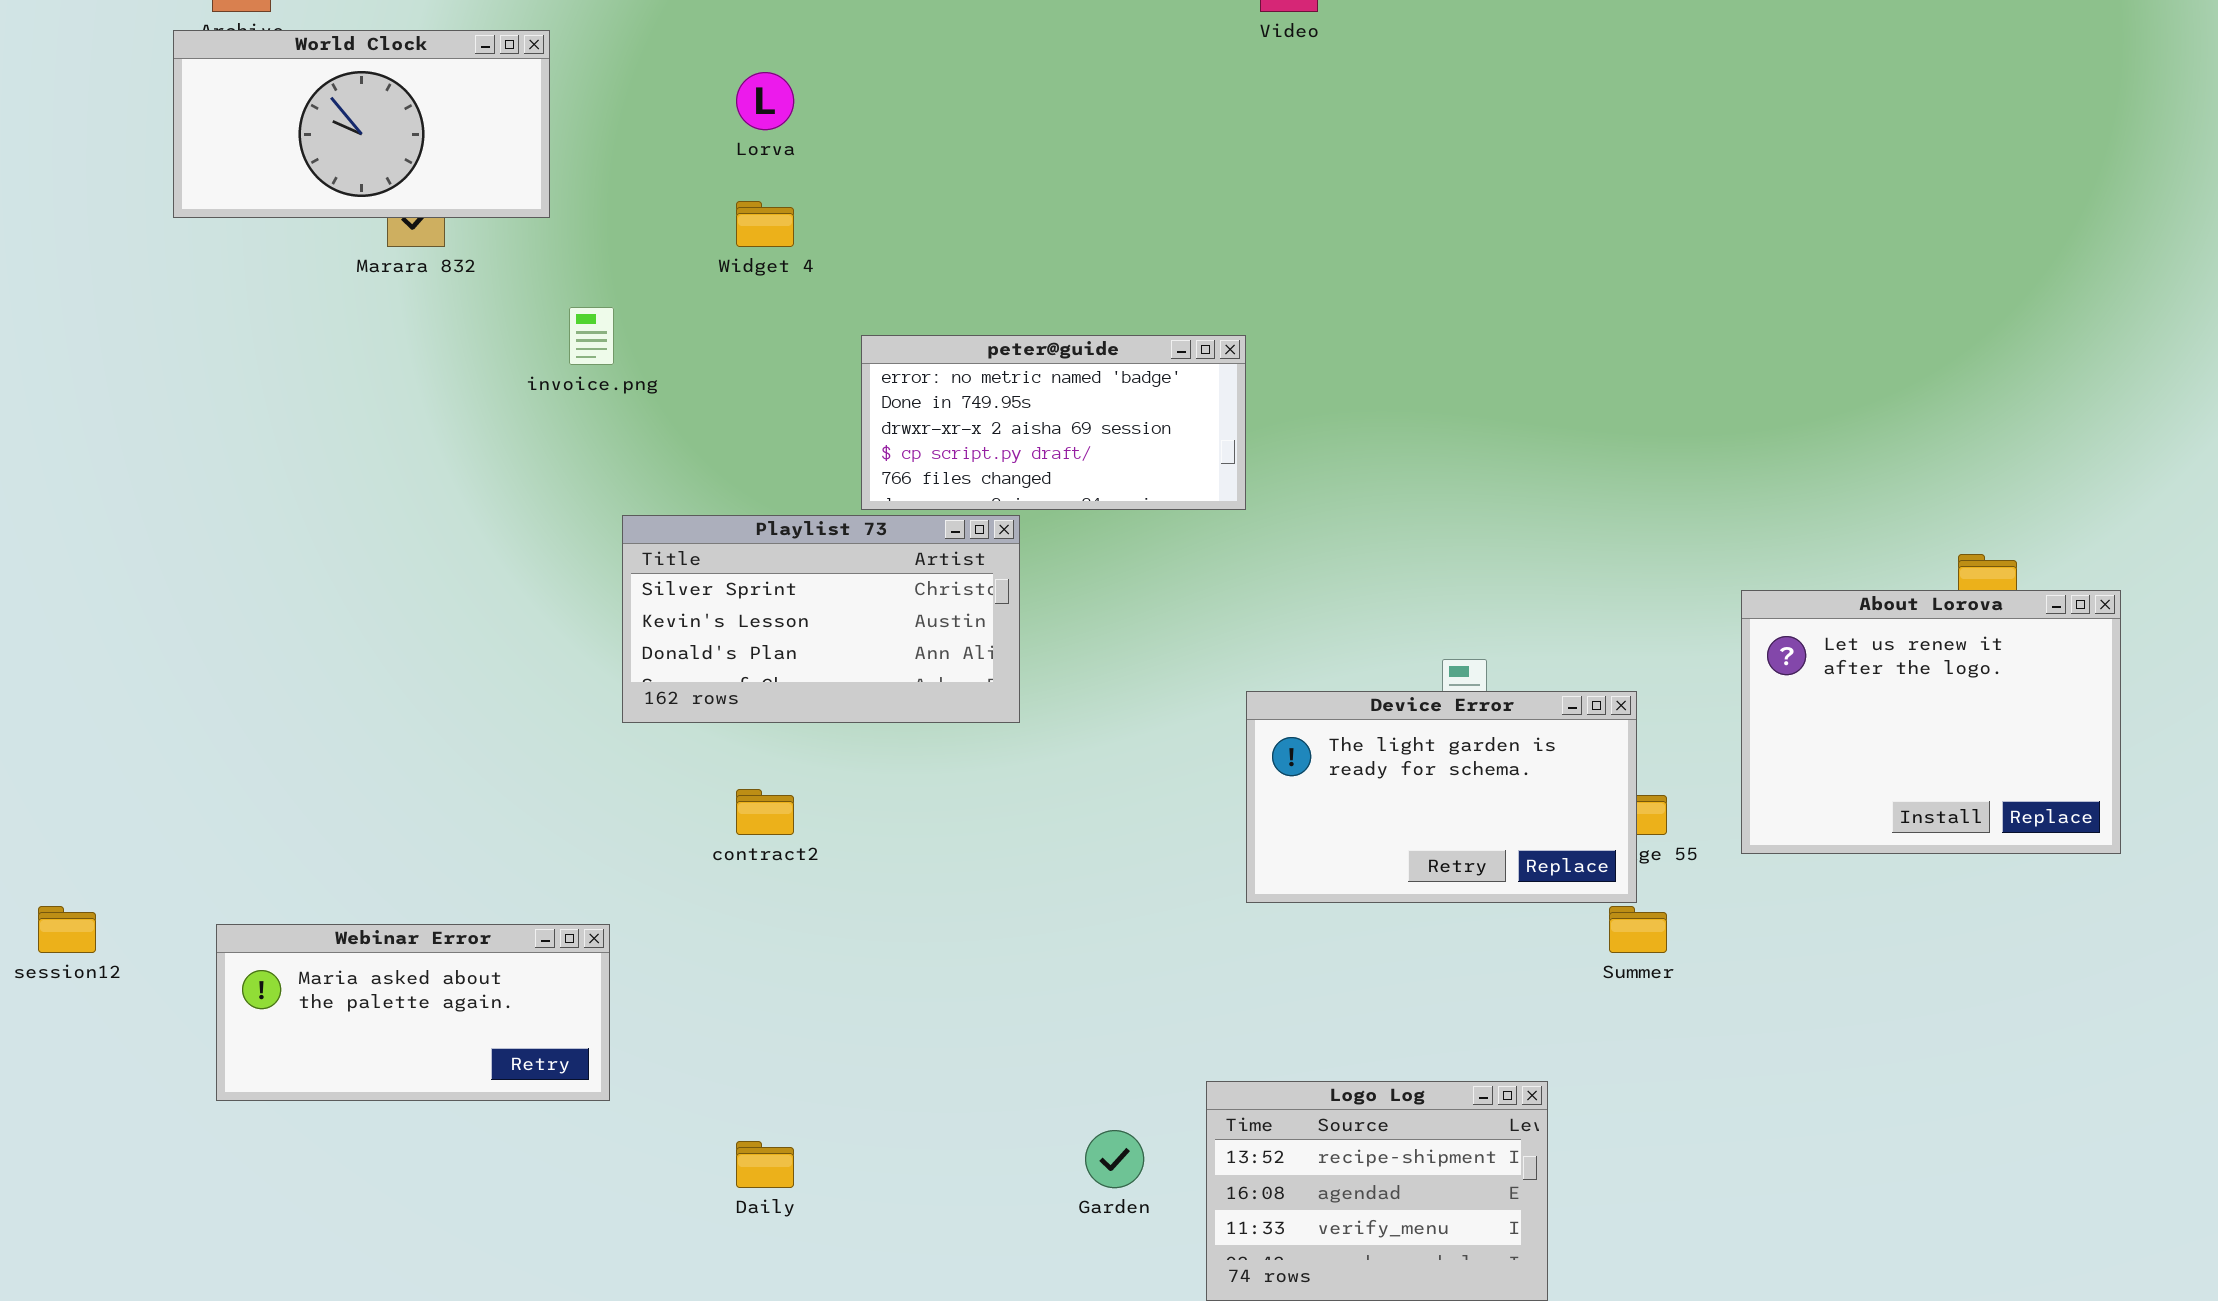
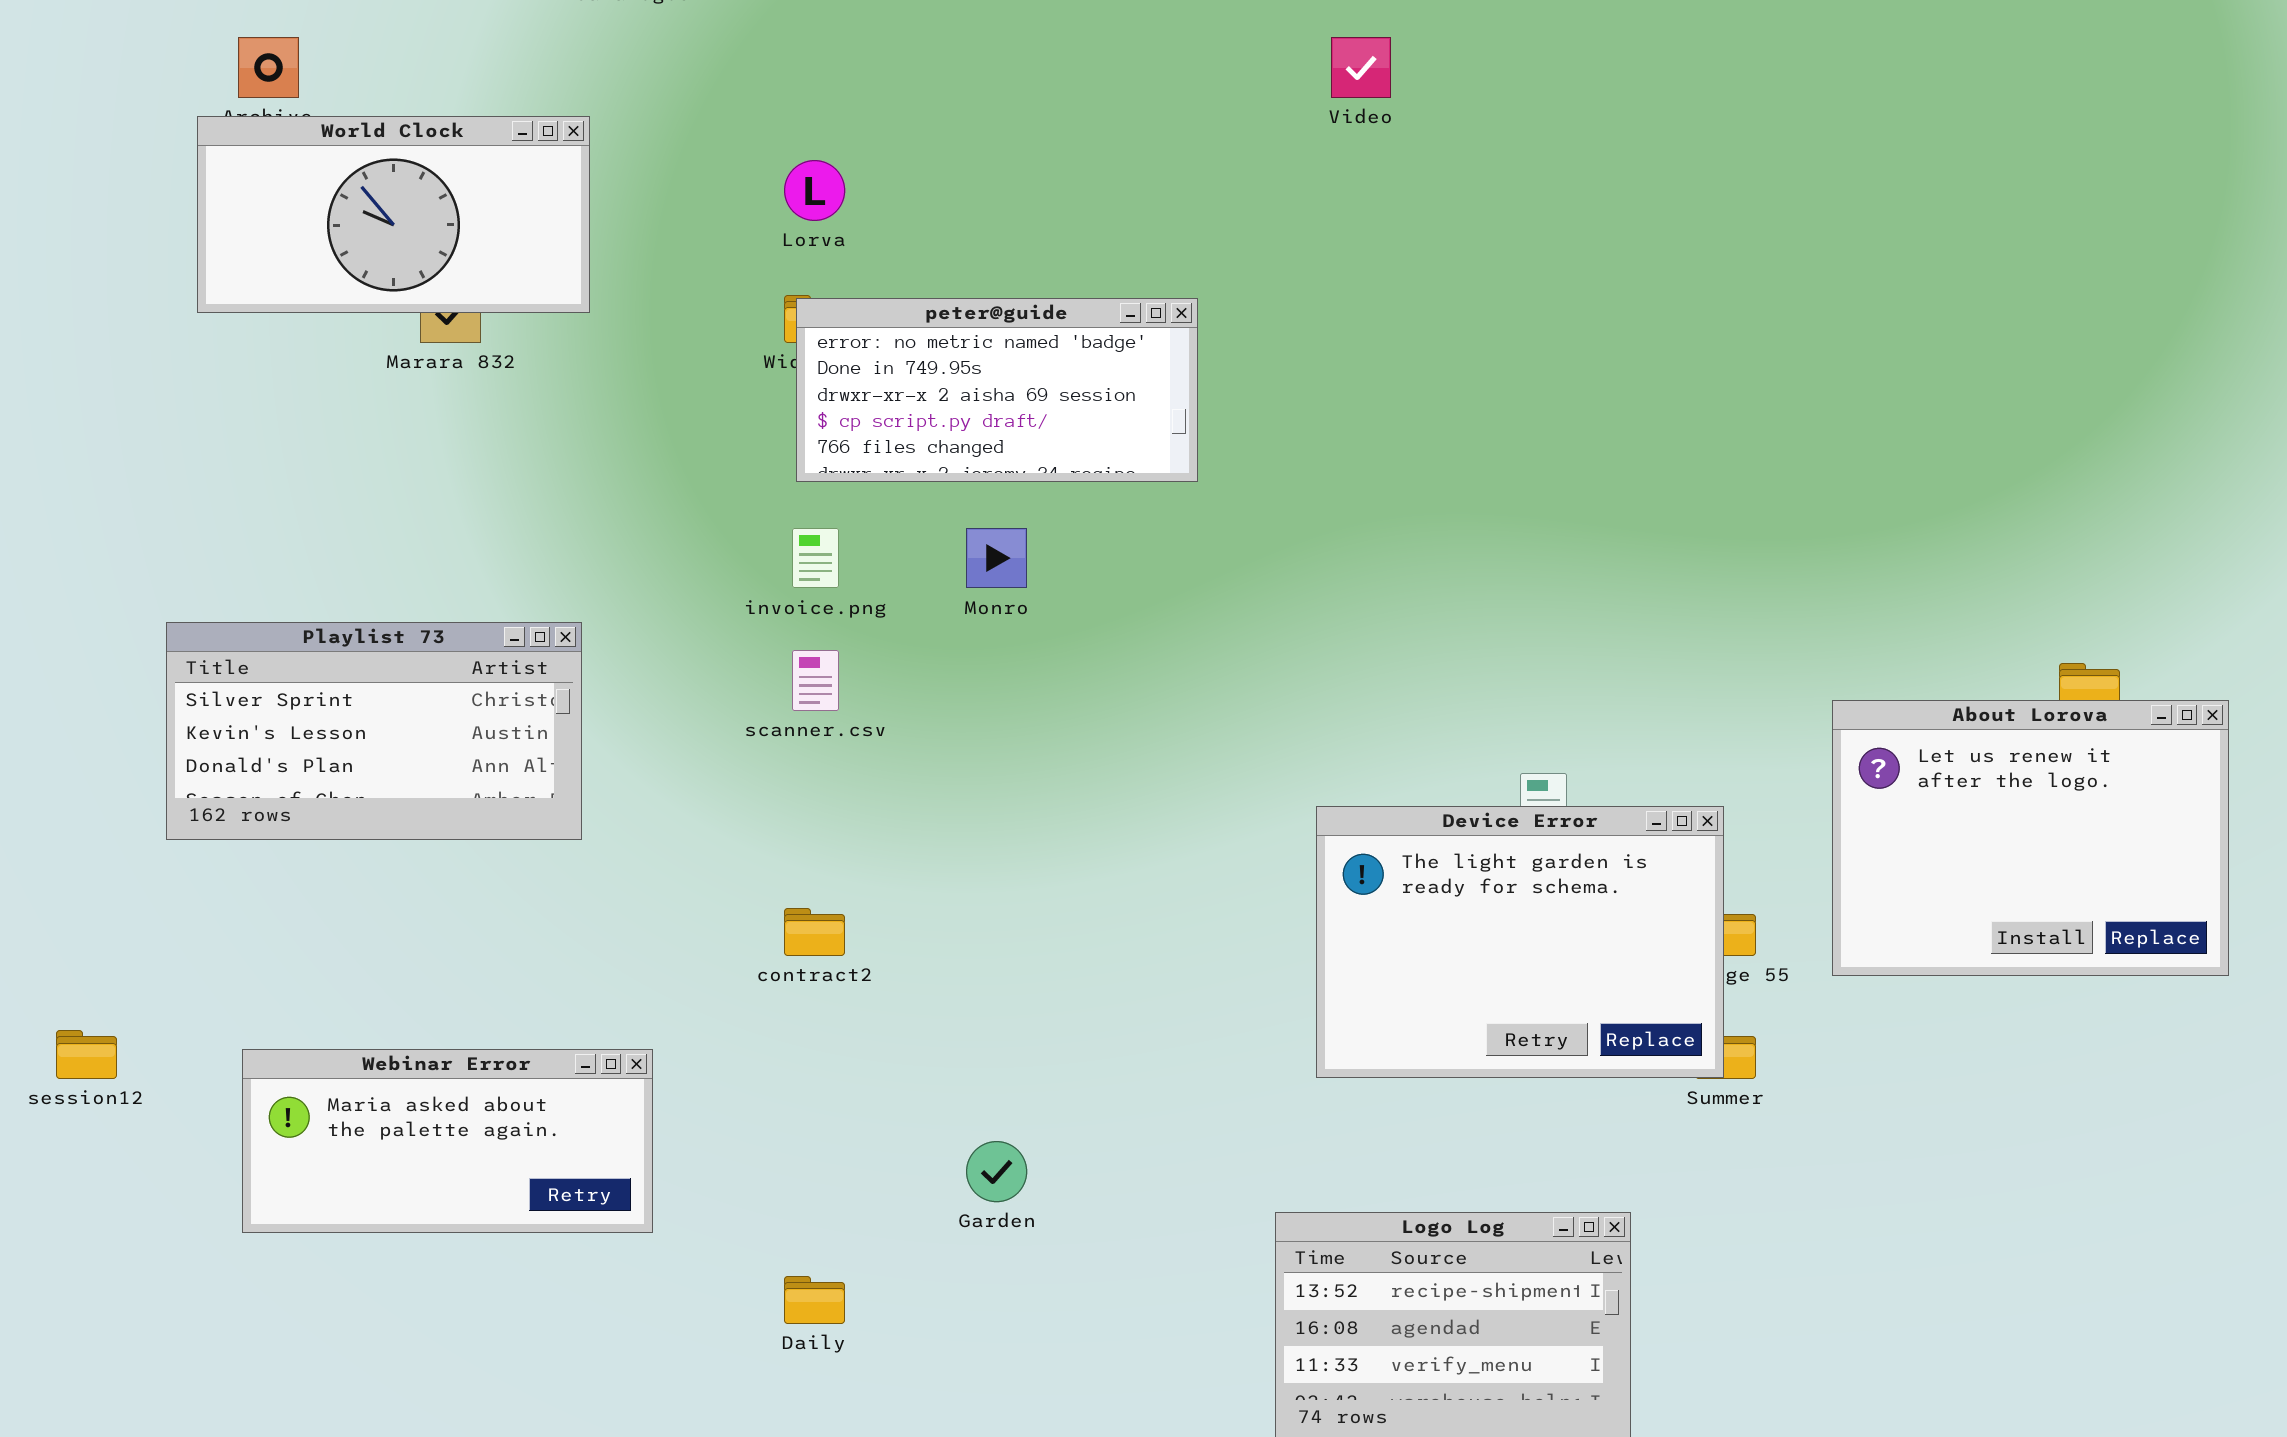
invoice.png: [569,307,614,365] -> [792,528,839,588], moved
peter@guide: [861,335,1246,510] -> [796,298,1198,482], moved
Playlist 73: [622,515,1020,723] -> [166,622,582,840], moved
Device Error: [1246,691,1637,903] -> [1316,806,1724,1078], resized
Garden: [1085,1130,1144,1188] -> [966,1141,1027,1202], moved

